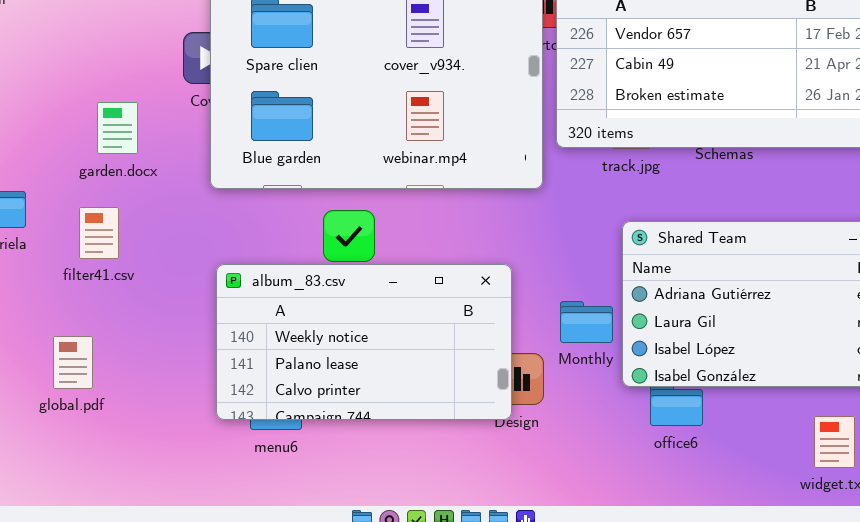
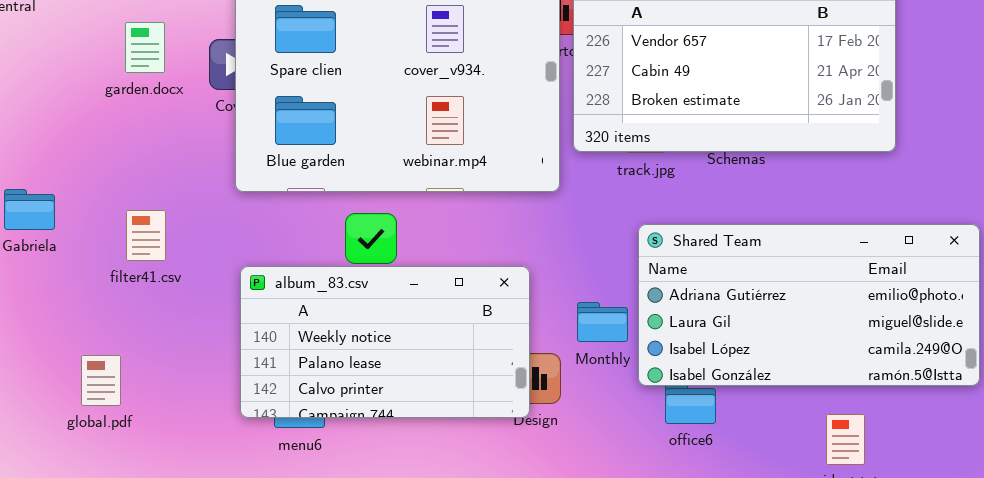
garden.docx: [97,102,138,154] -> [125,22,165,73], moved
filter41.csv: [79,207,119,259] -> [126,210,166,261], moved
global.pdf: [53,336,93,389] -> [81,355,121,406], moved

